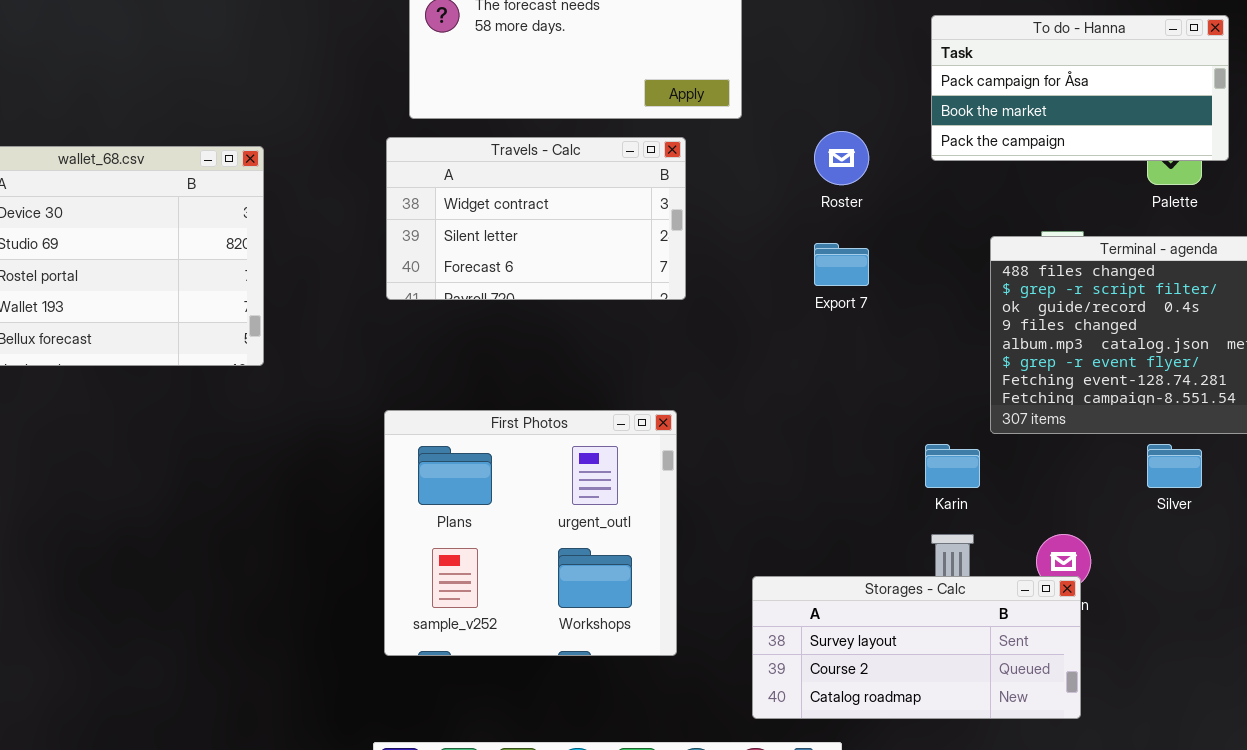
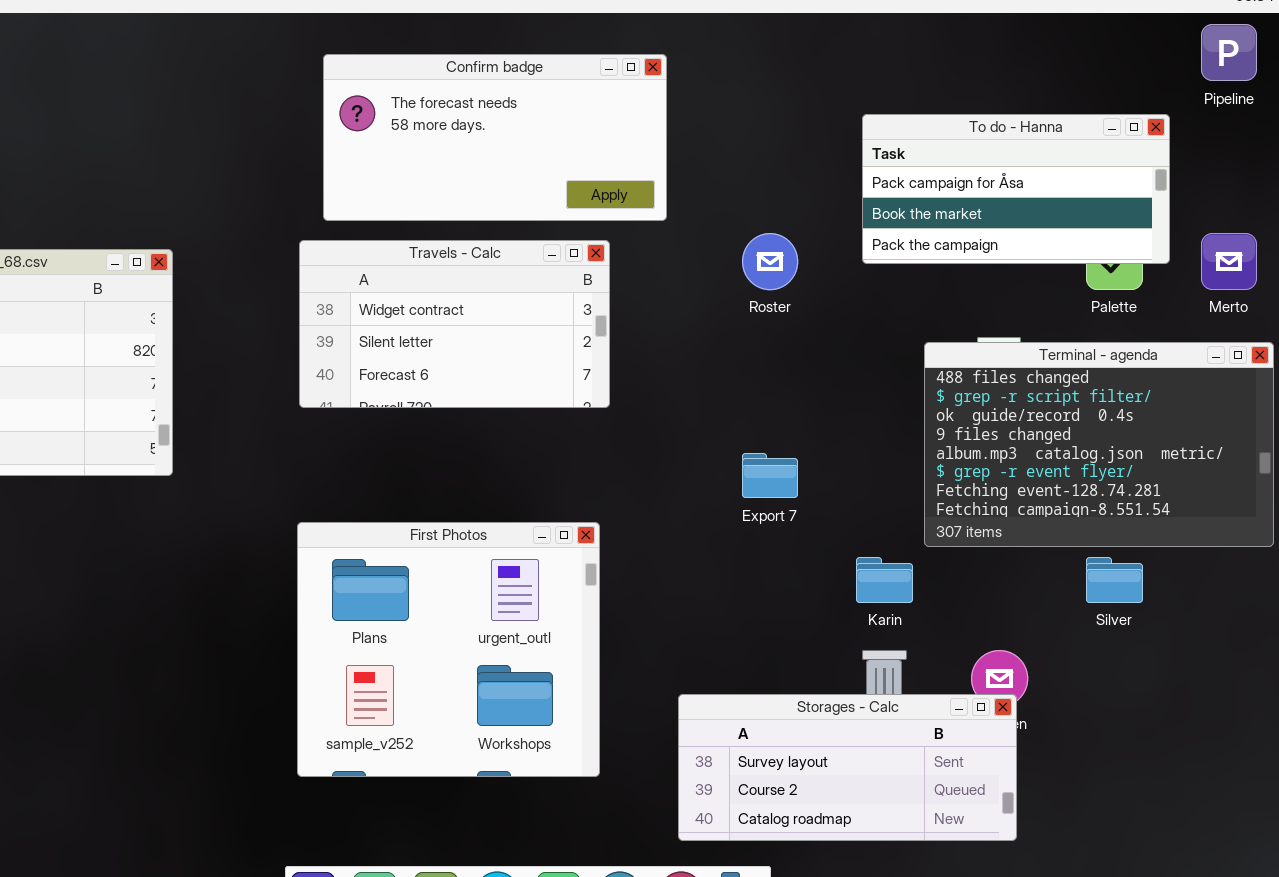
Export 7: [814,243,869,286] -> [742,453,798,498], moved

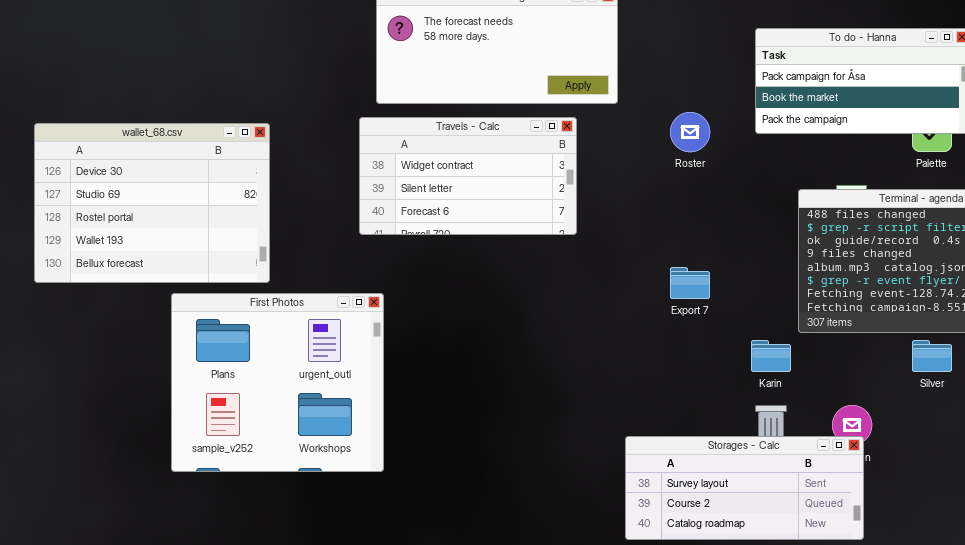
First Photos: [297,522,600,777] -> [171,293,384,472], moved

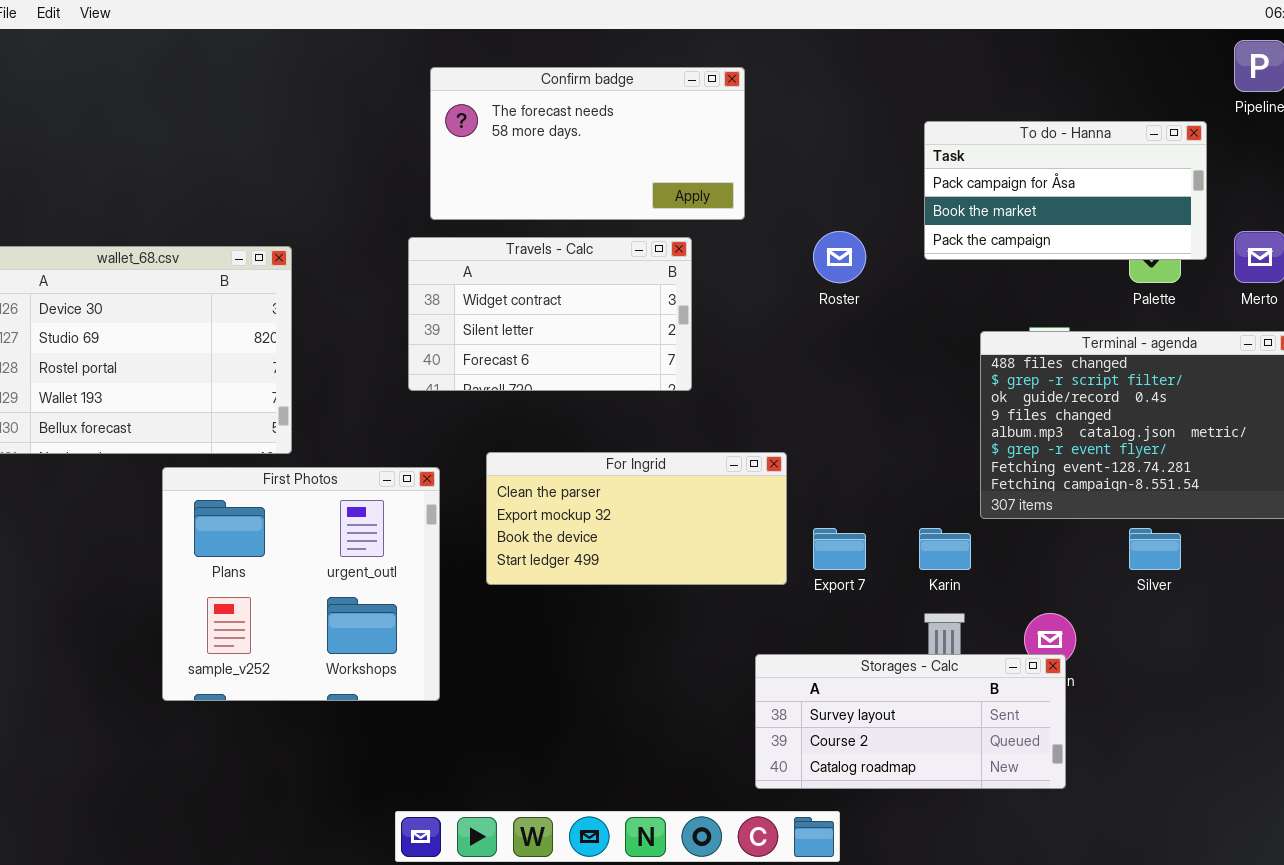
Export 7: [670,267,710,299] -> [813,528,866,570], moved
For Ingrid: none -> [486,452,787,585], opened

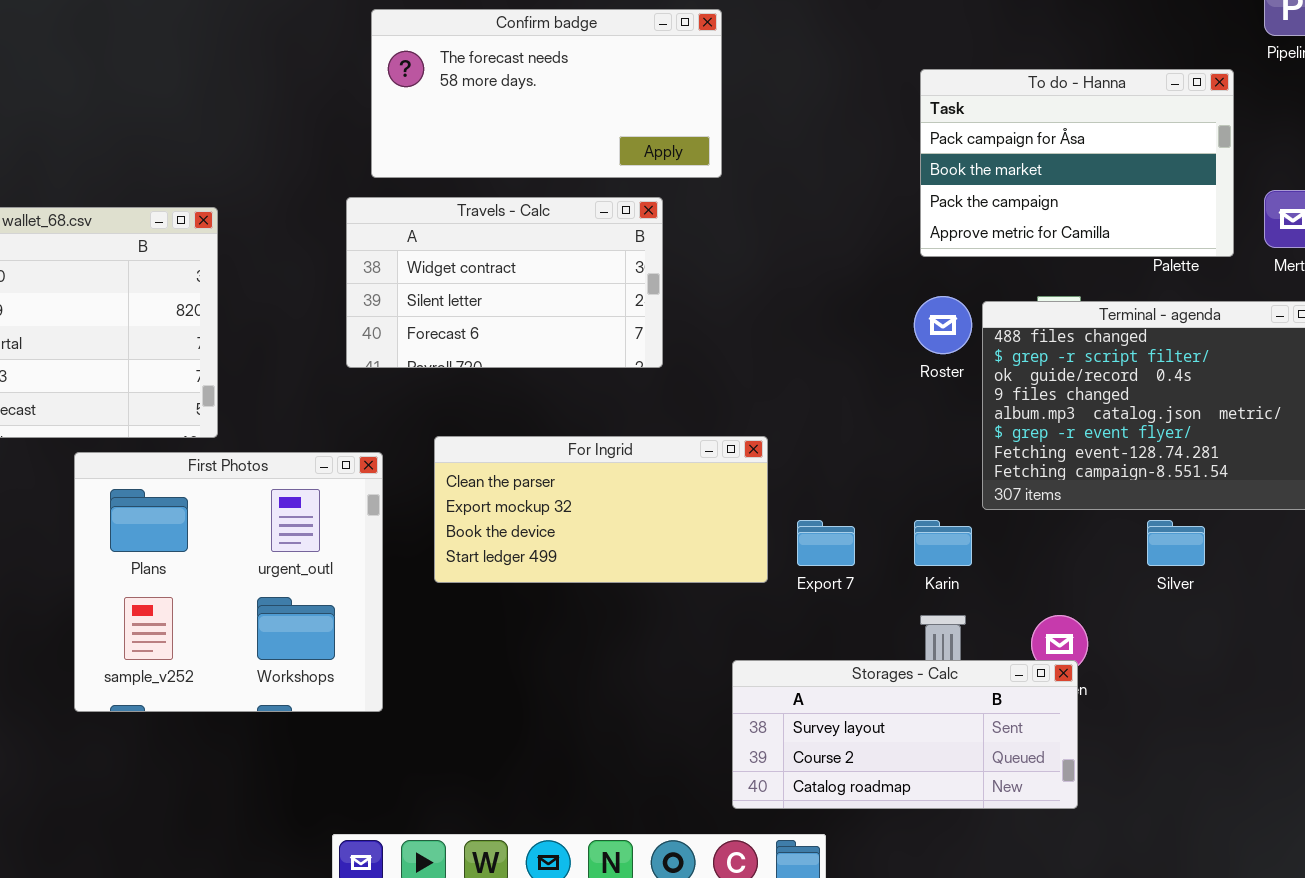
To do - Hanna: [924,121,1207,260] -> [920,69,1234,257], resized
Roster: [813,231,866,283] -> [914,296,972,354], moved

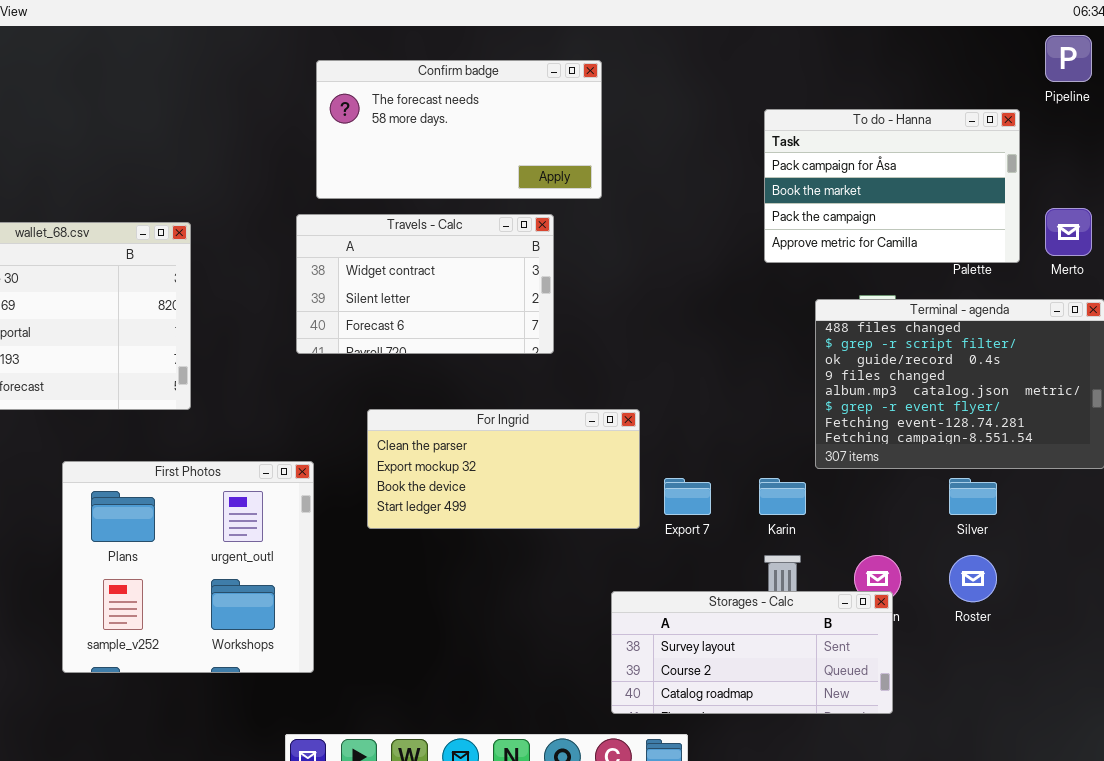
Roster: [914,296,972,354] -> [949,555,997,602], moved
First Photos: [74,452,383,712] -> [62,461,314,673], moved

